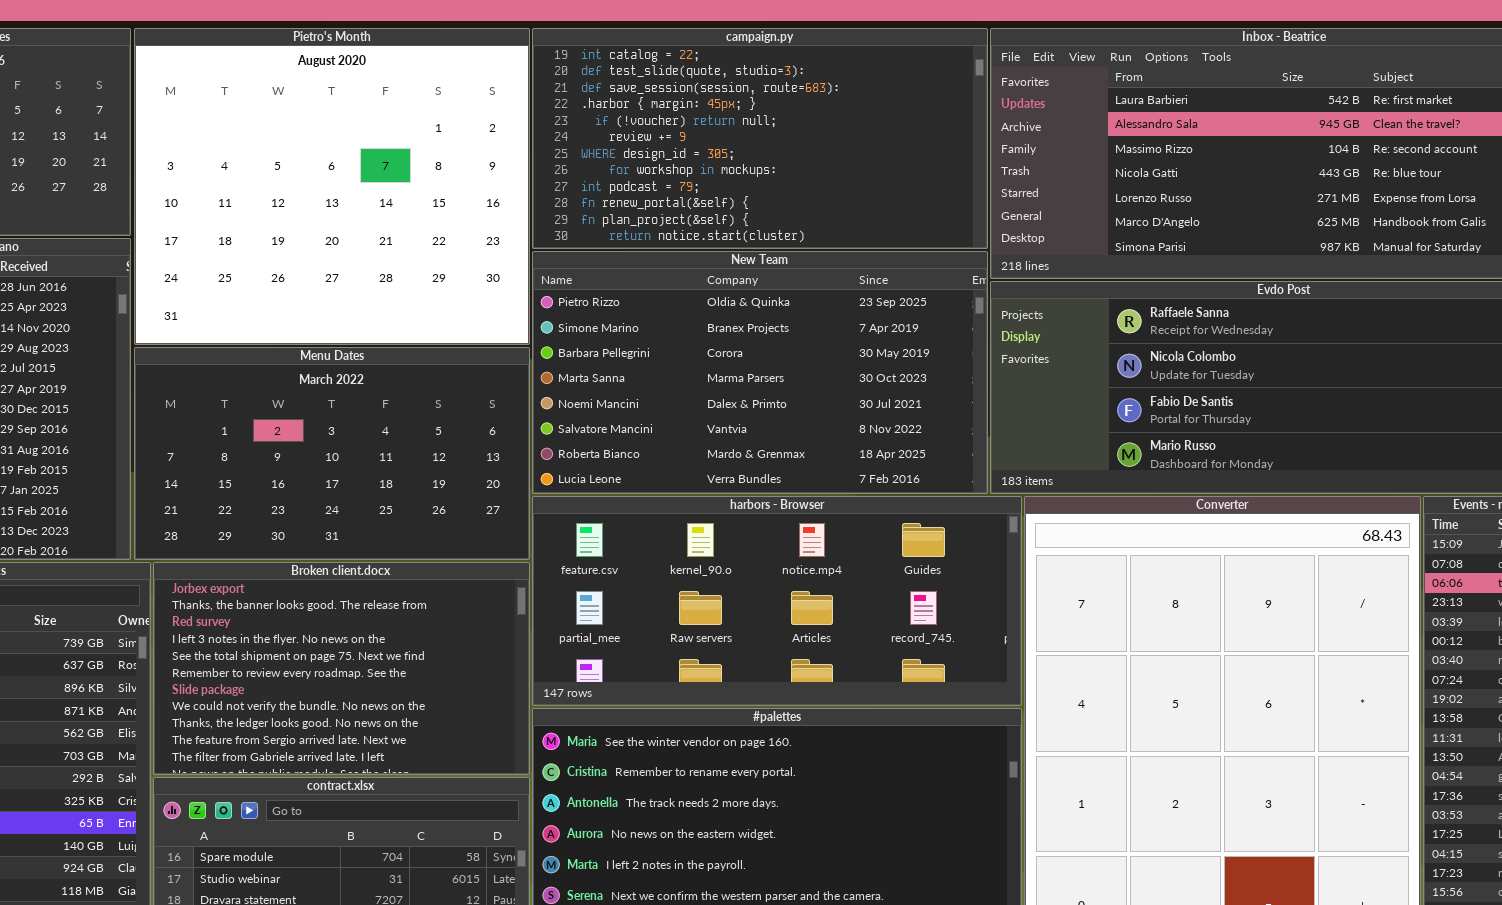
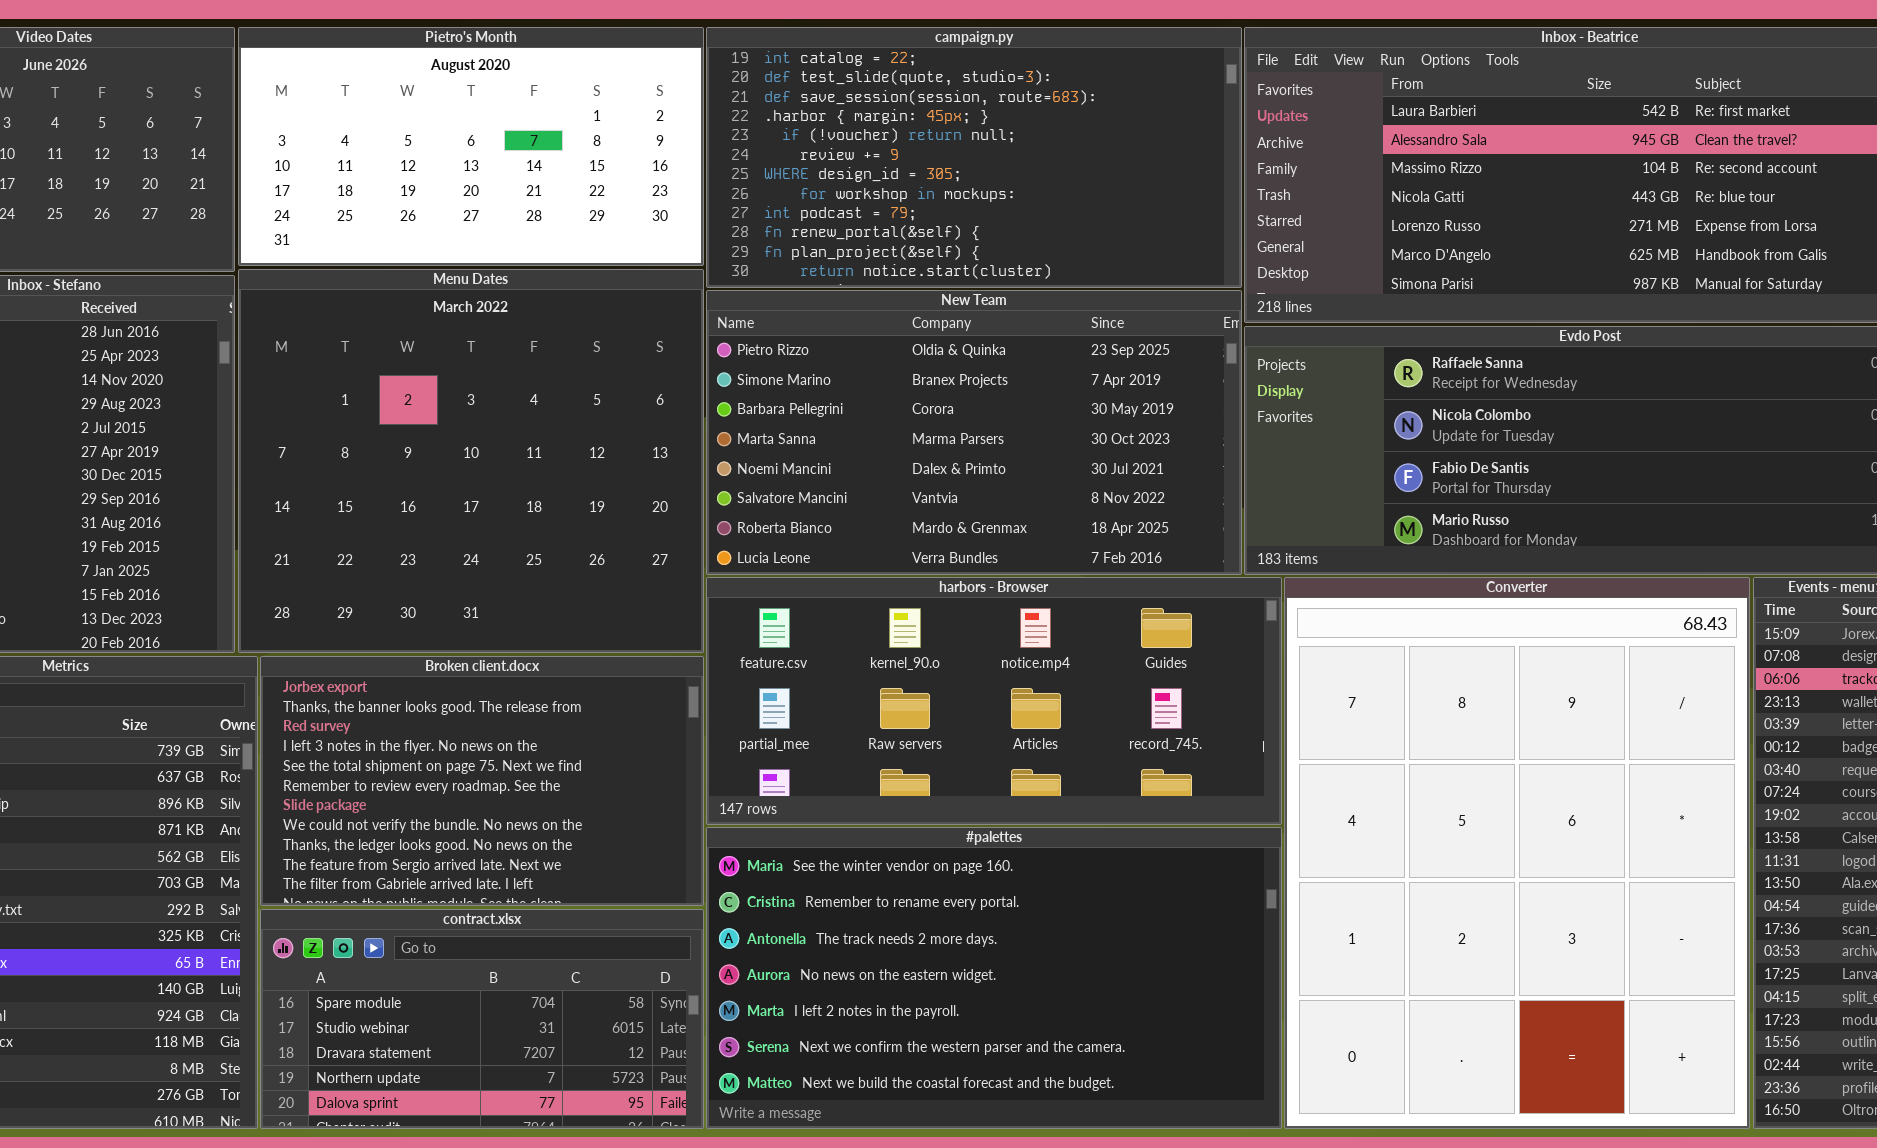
Pietro's Month: [134,28,530,345] -> [238,27,704,266], resized
Menu Dates: [134,347,530,560] -> [238,269,704,653], resized

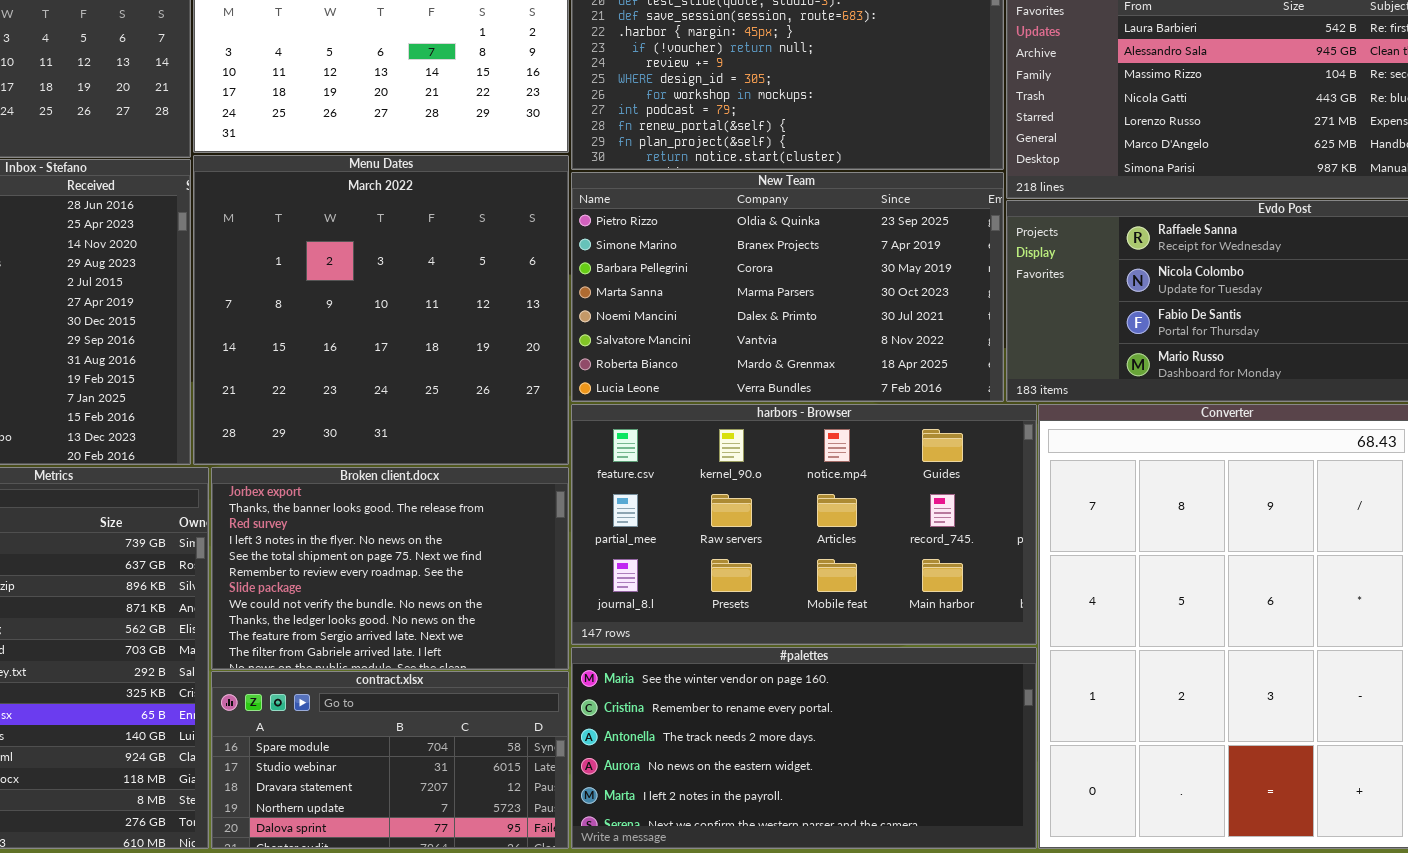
harbors - Browser: [706,577,1282,825] -> [571,404,1037,645], resized
#palettes: [706,827,1282,1129] -> [571,647,1037,849], resized

